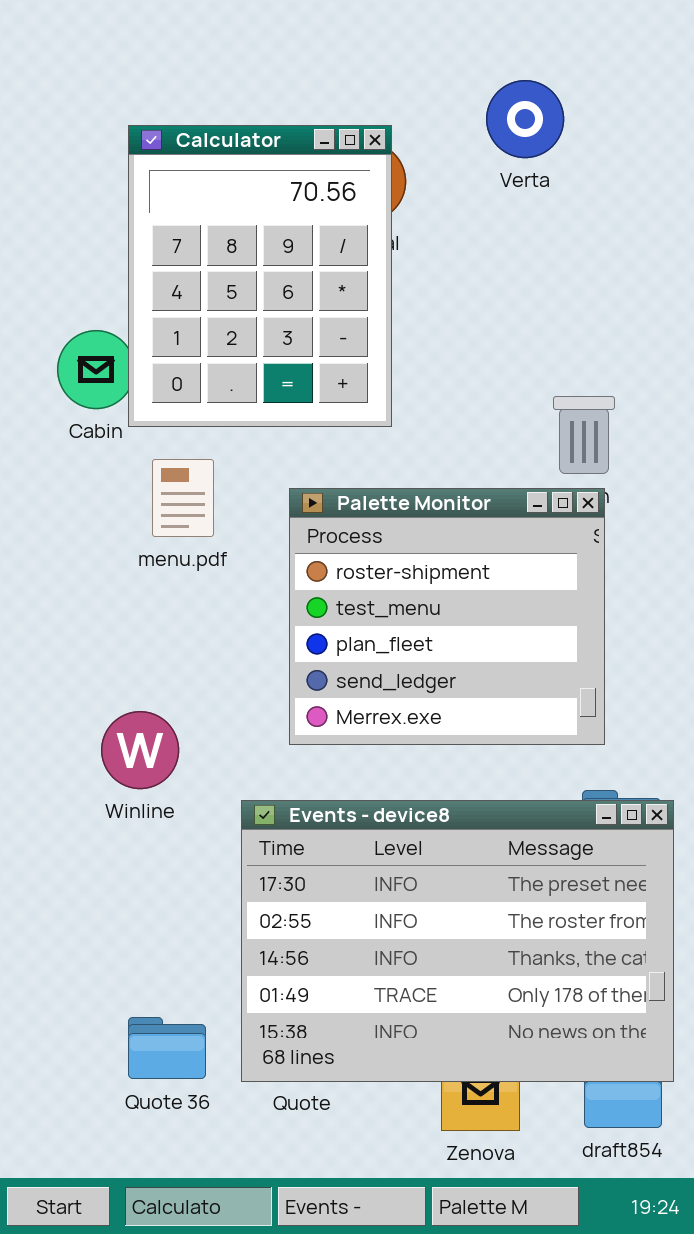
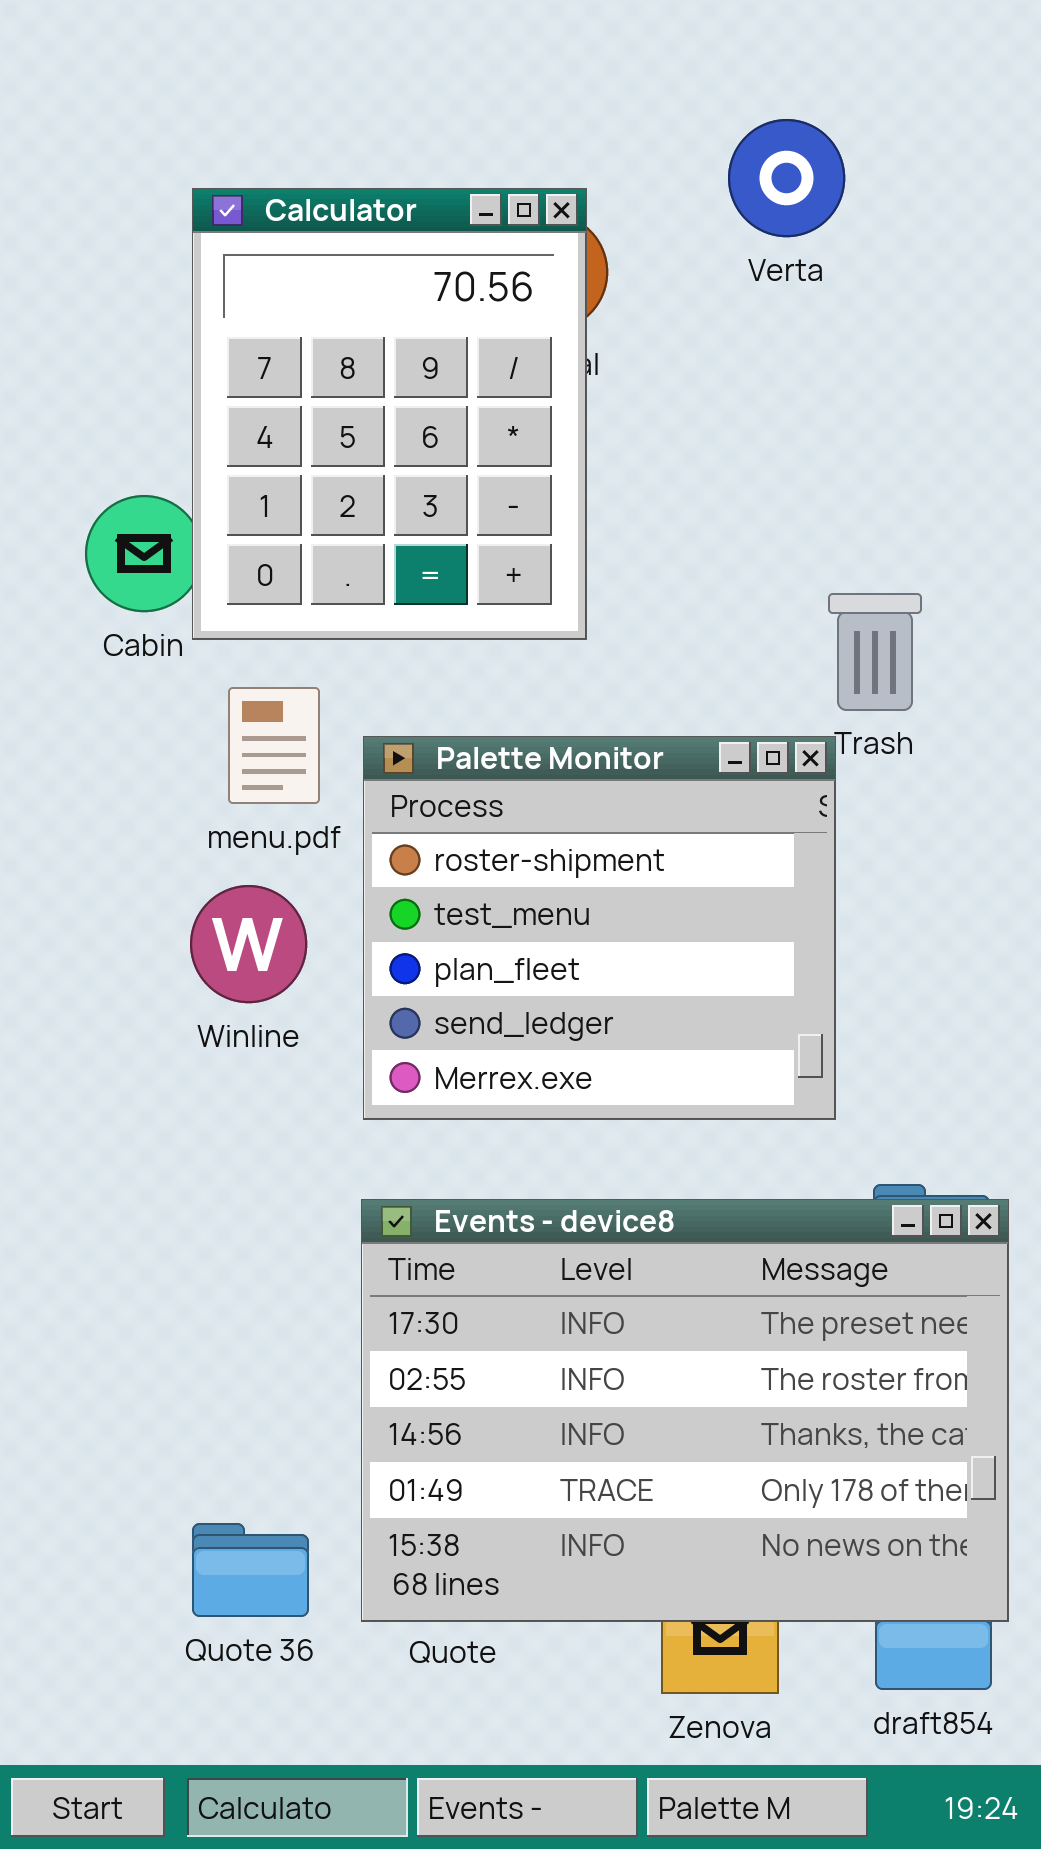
Palette Monitor: [289,488,605,745] -> [363,736,836,1120], moved
Winline: [101,711,179,789] -> [190,885,307,1003], moved

